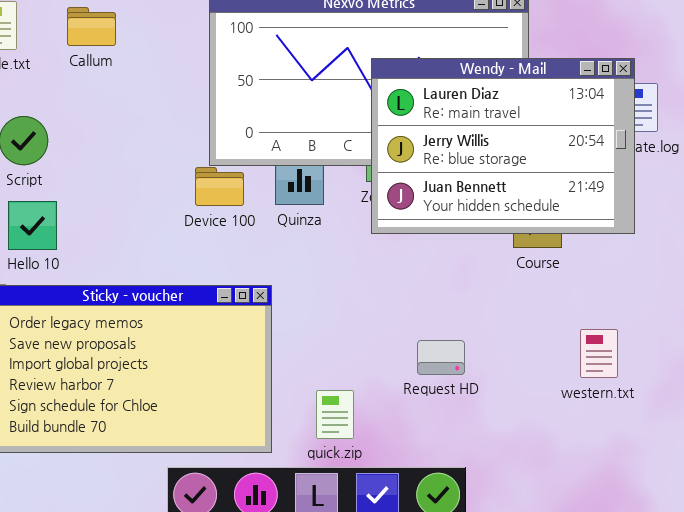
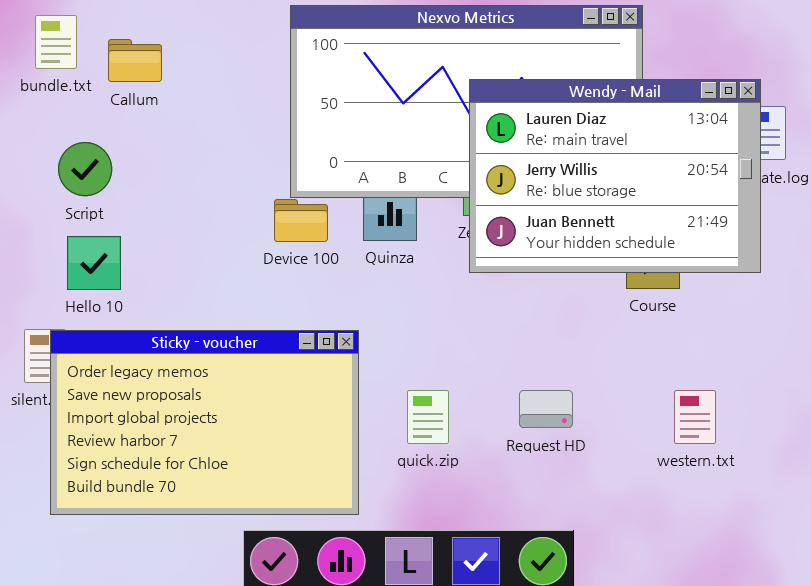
Callum: [67,7,116,46] -> [108,39,162,82], moved
western.txt: [580,329,618,378] -> [674,390,716,444], moved
quick.zip: [316,390,354,439] -> [407,390,449,444], moved

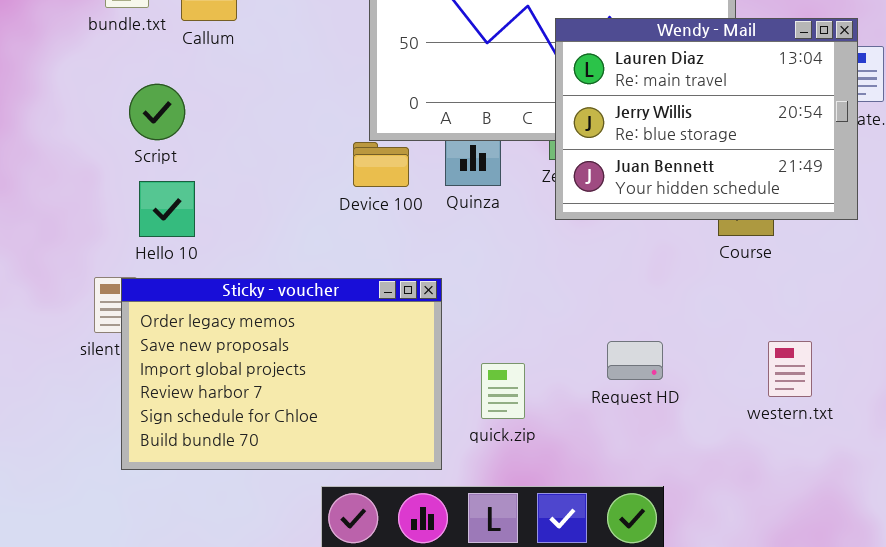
quick.zip: [407,390,449,444] -> [481,363,525,419], moved

